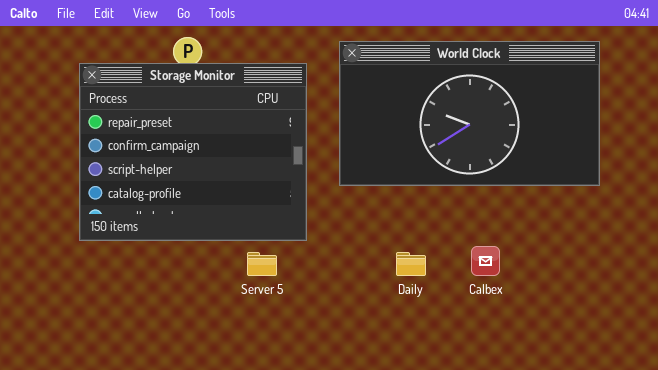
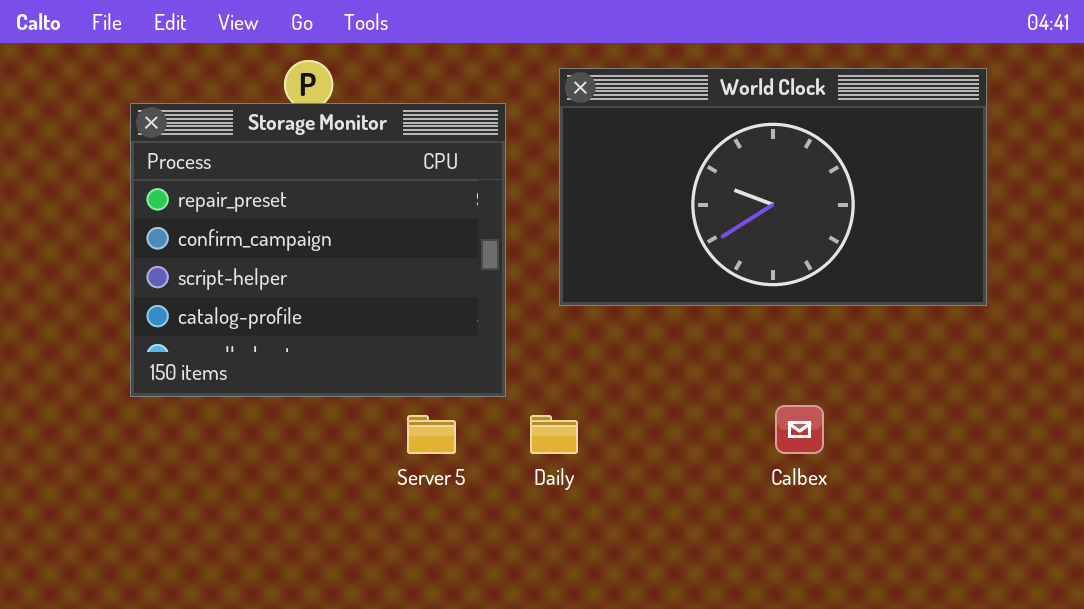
Daily: [396,252,426,276] -> [530,415,578,454], moved

